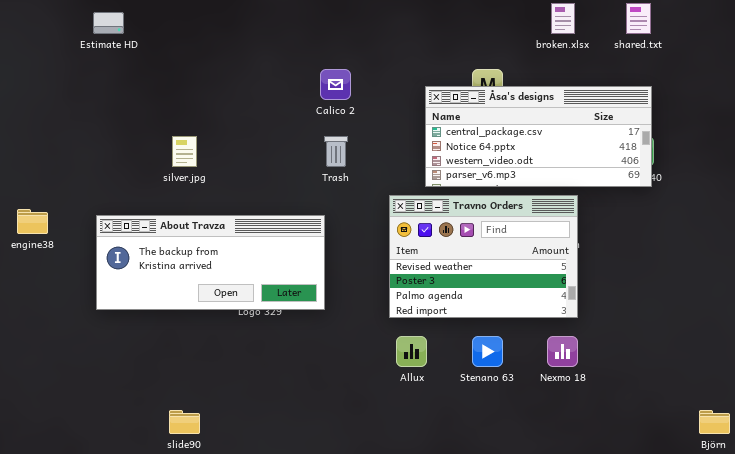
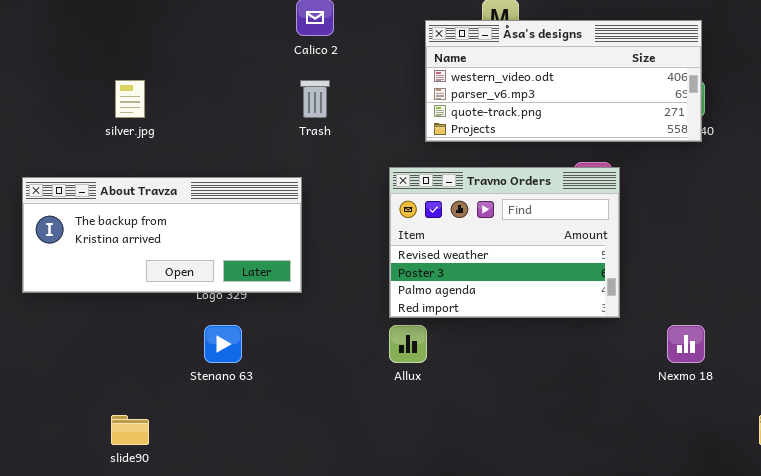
Åsa's designs: [425,86,652,187] -> [425,20,702,142], scrolled down 2 rows
Travno Orders: [389,195,578,318] -> [389,167,620,318], moved
Stenano 63: [472,336,503,367] -> [204,325,242,363], moved
Nexmo 18: [547,336,578,367] -> [667,325,705,363], moved

